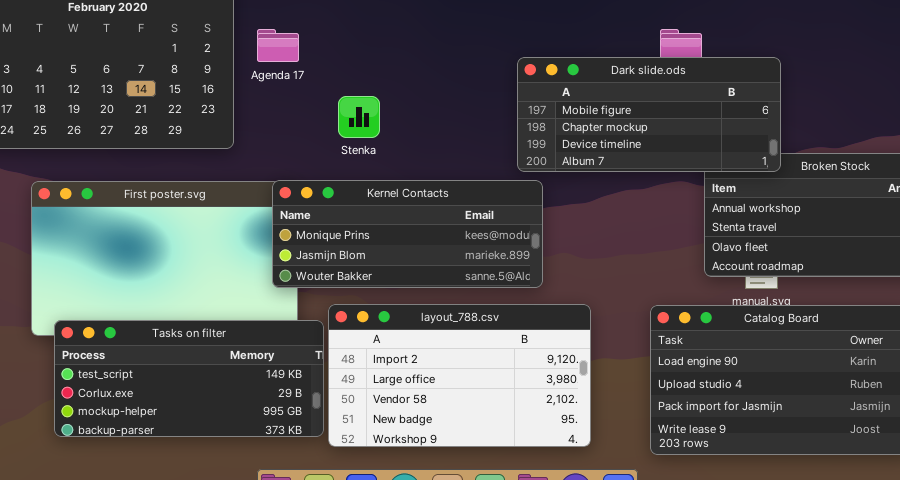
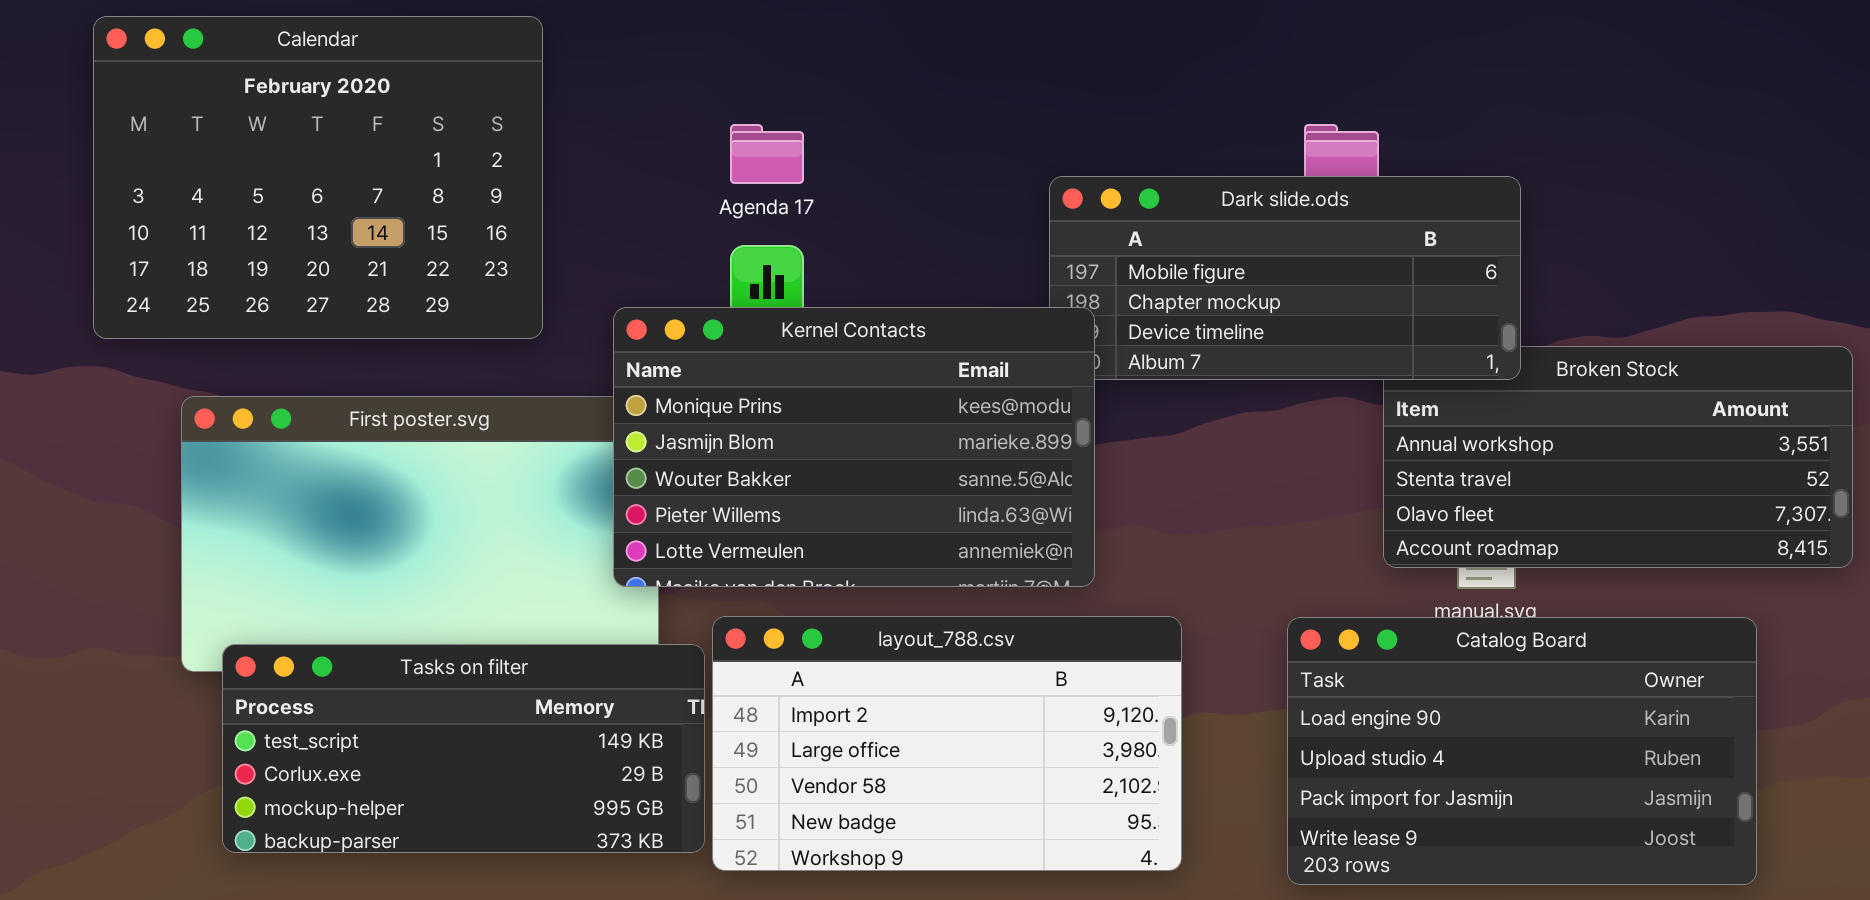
Agenda 17: [257,29,299,62] -> [730,124,804,184], moved
Kernel Contacts: [272,180,543,288] -> [613,307,1095,587], resized

